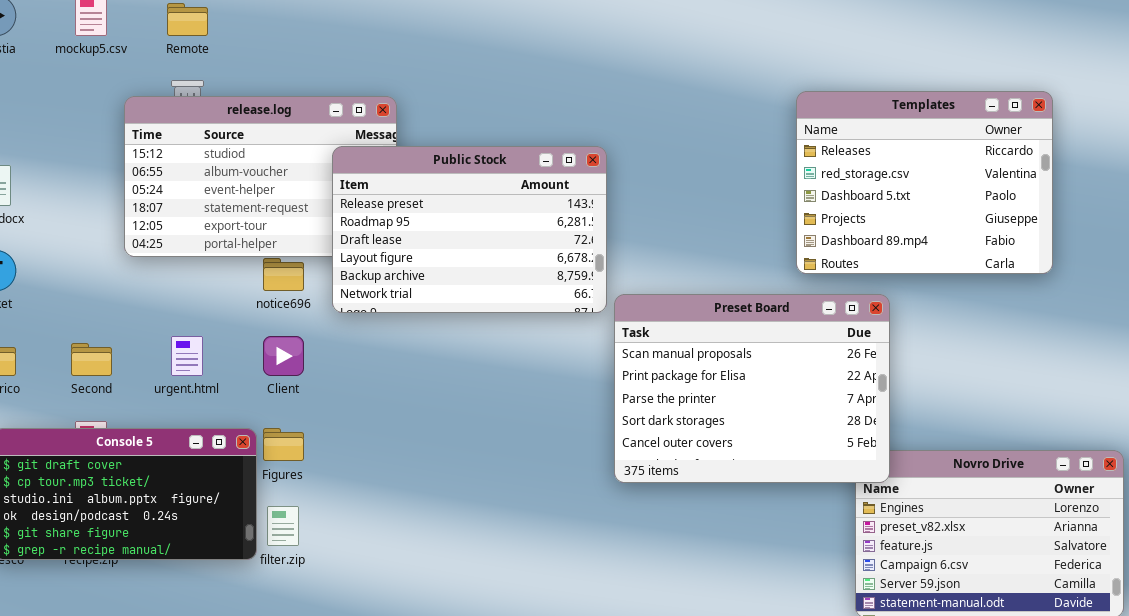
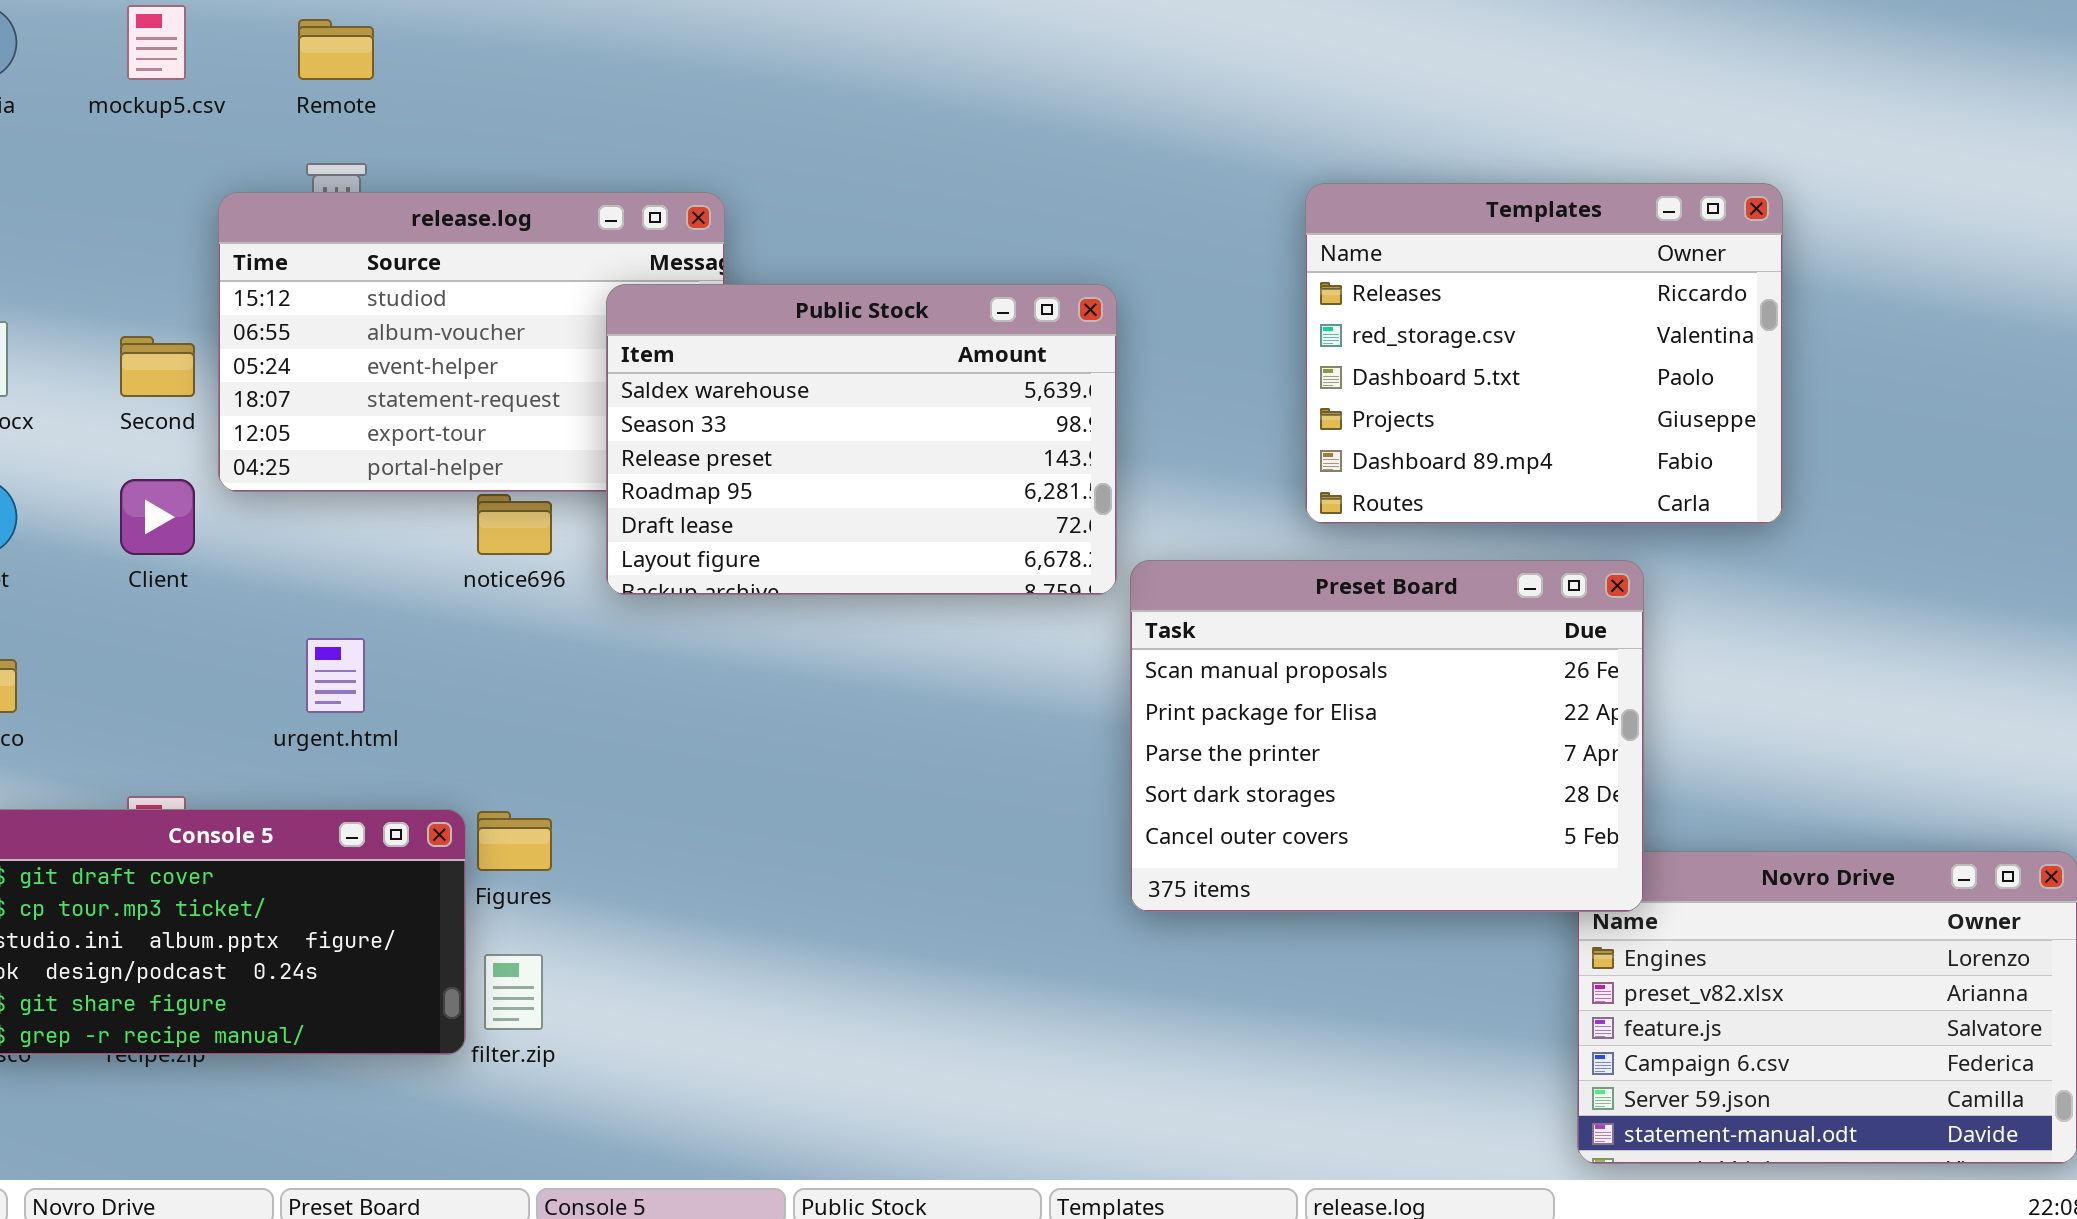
Templates: [796,91,1053,274] -> [1305,183,1783,524], moved
Public Stock: [332,146,607,313] -> [606,284,1117,595], scrolled up 2 rows
Client: [263,336,304,376] -> [120,479,195,555], moved
Second: [71,343,112,376] -> [120,336,195,397], moved

